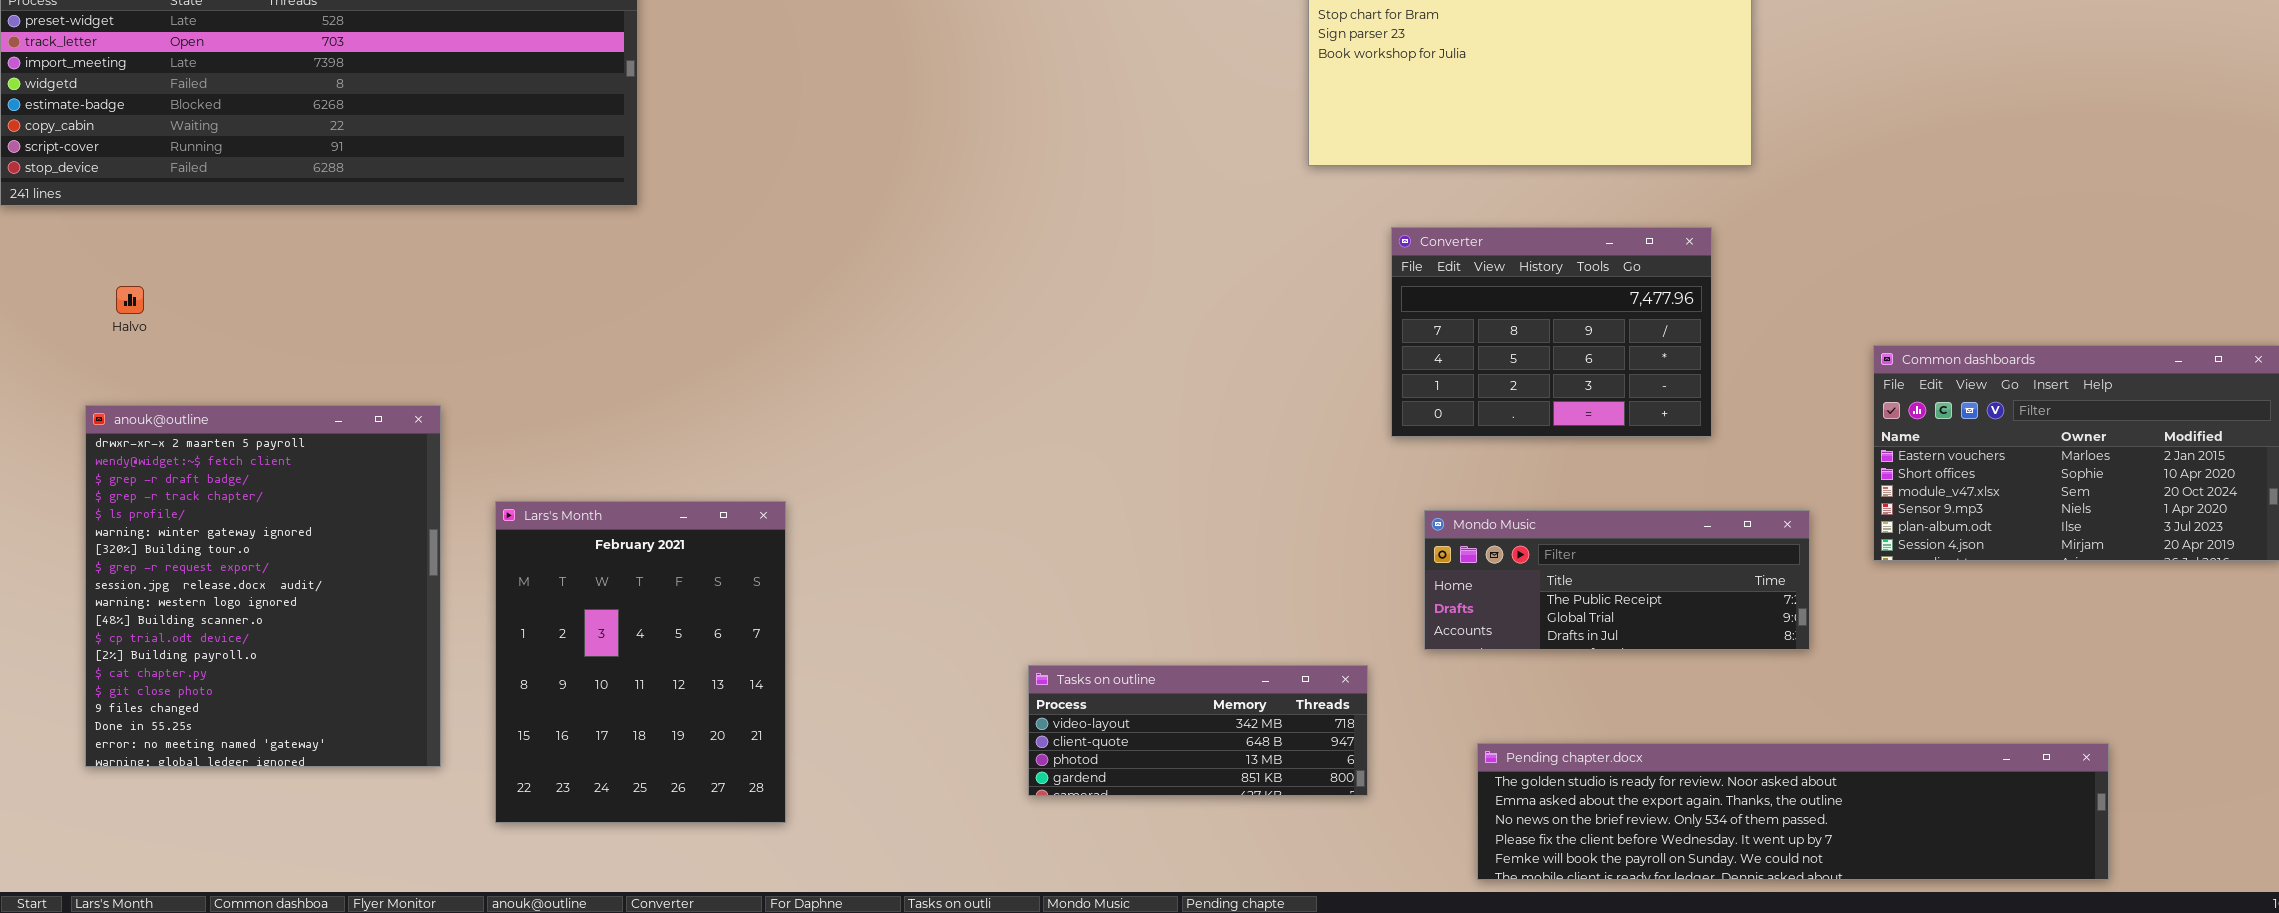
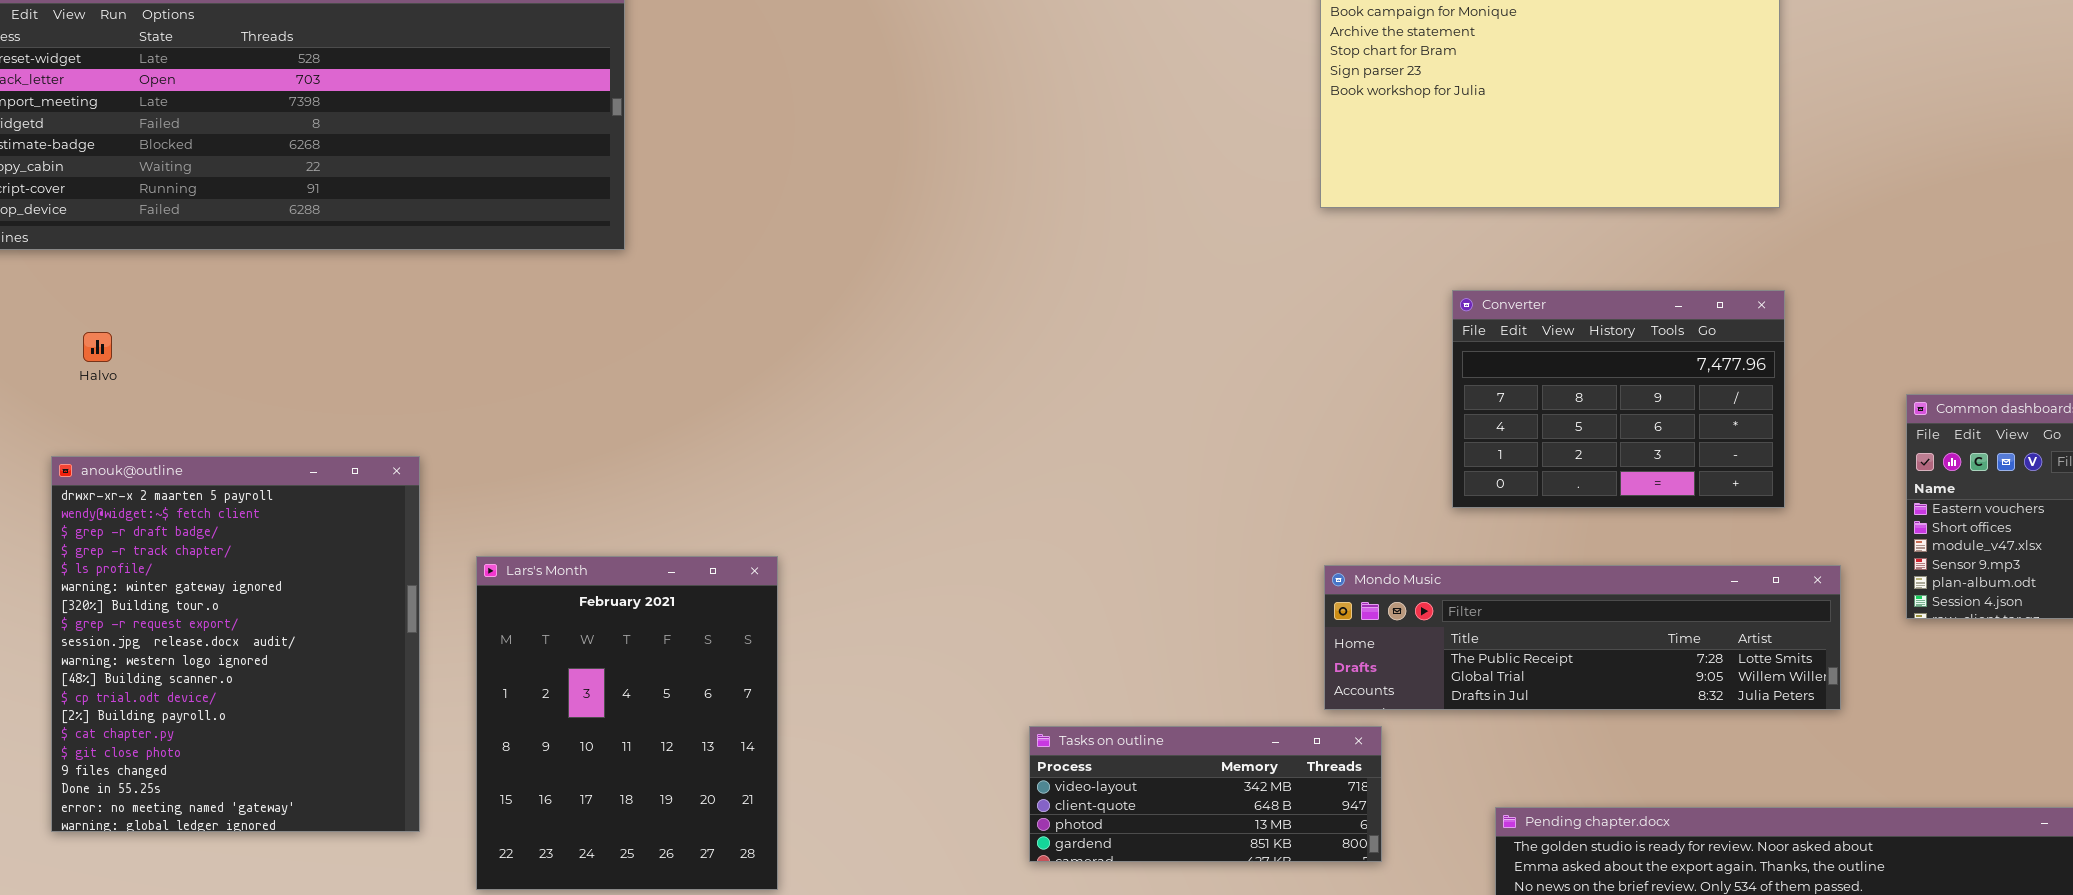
Converter: [1391,227,1712,437] -> [1452,290,1785,508], moved
Mondo Music: [1424,510,1810,650] -> [1324,565,1841,710], resized

